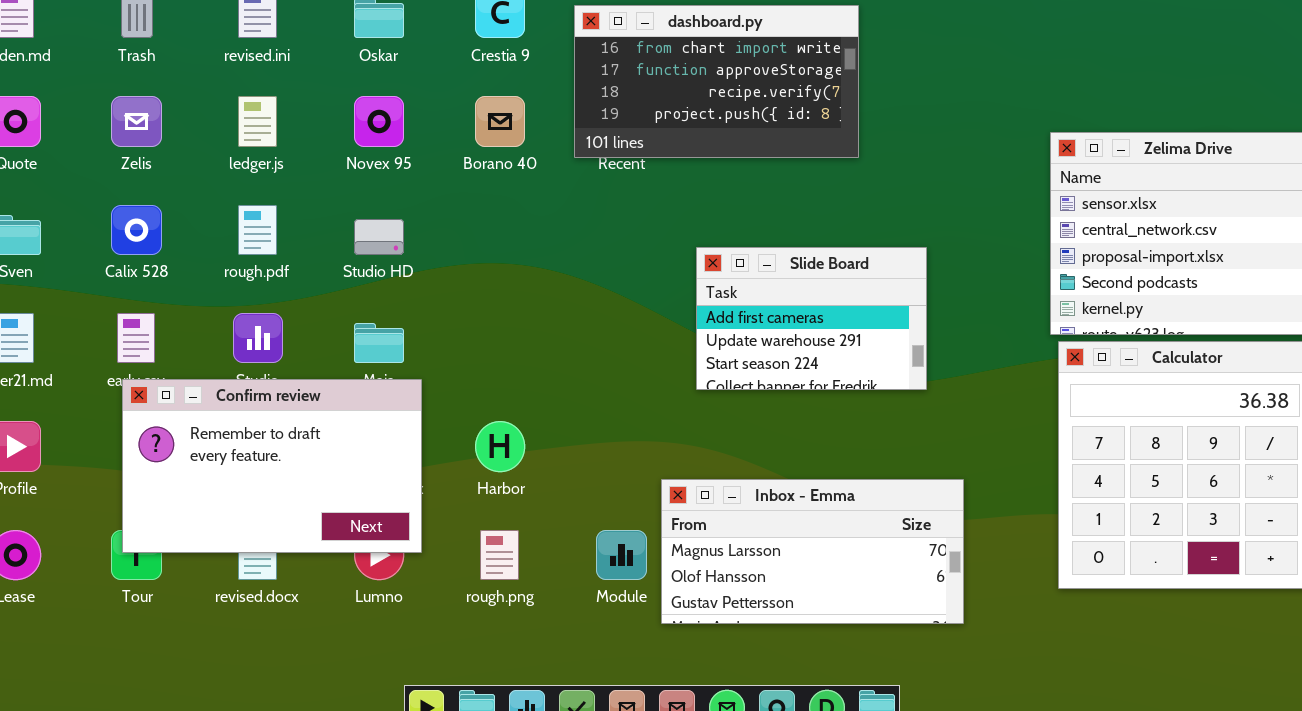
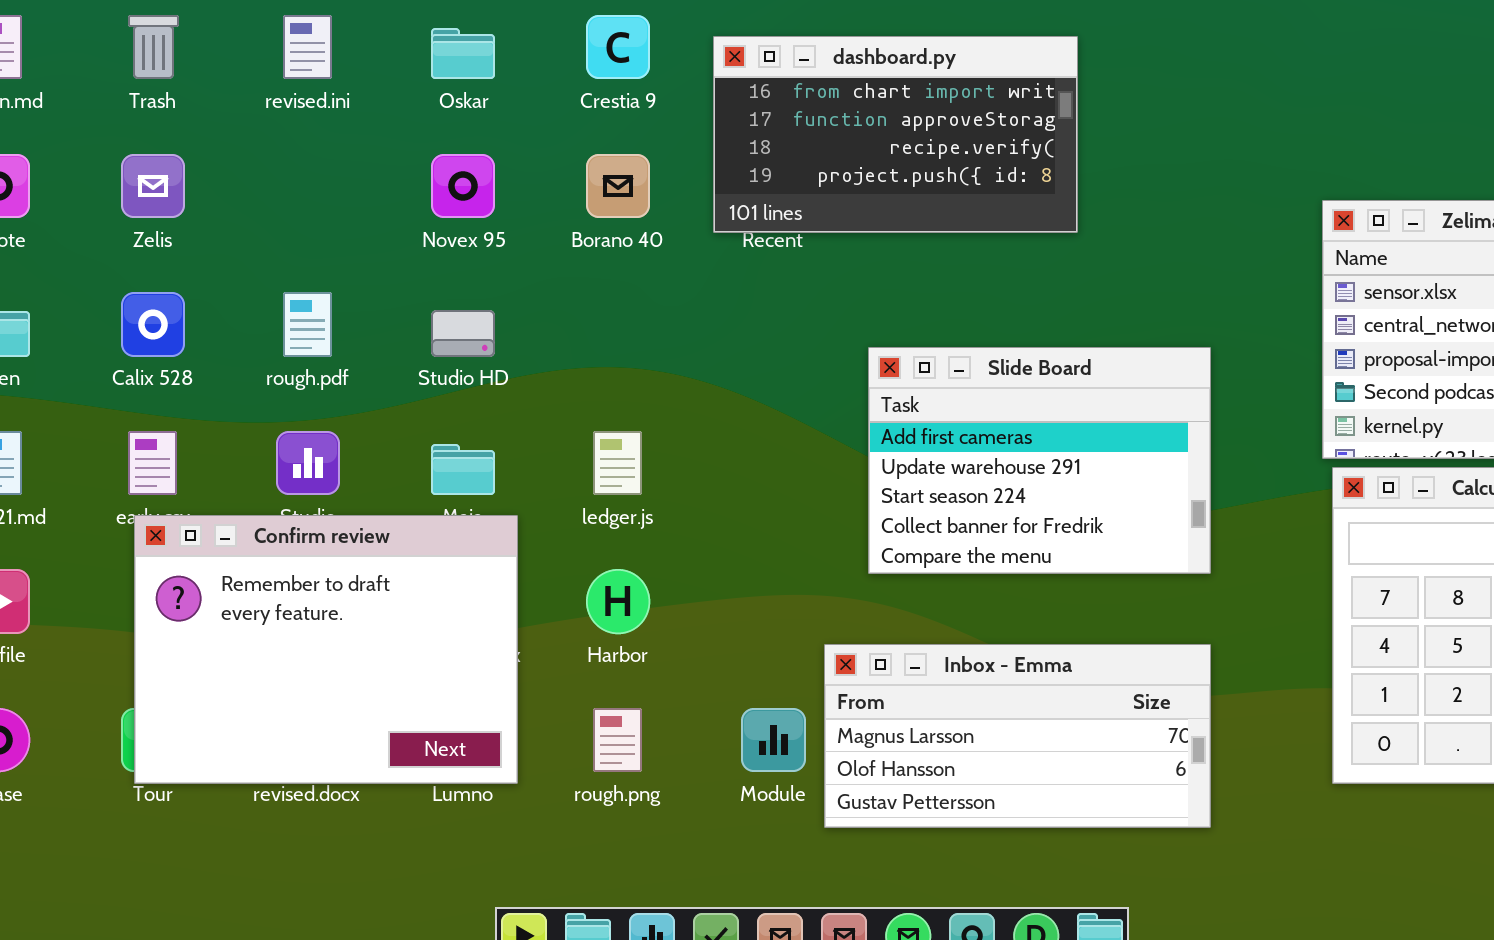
ledger.js: [238,96,277,147] -> [593,431,642,495], moved
Slide Board: [696,247,927,390] -> [868,347,1211,574], resized
Confirm review: [122,379,422,553] -> [134,515,518,784], resized

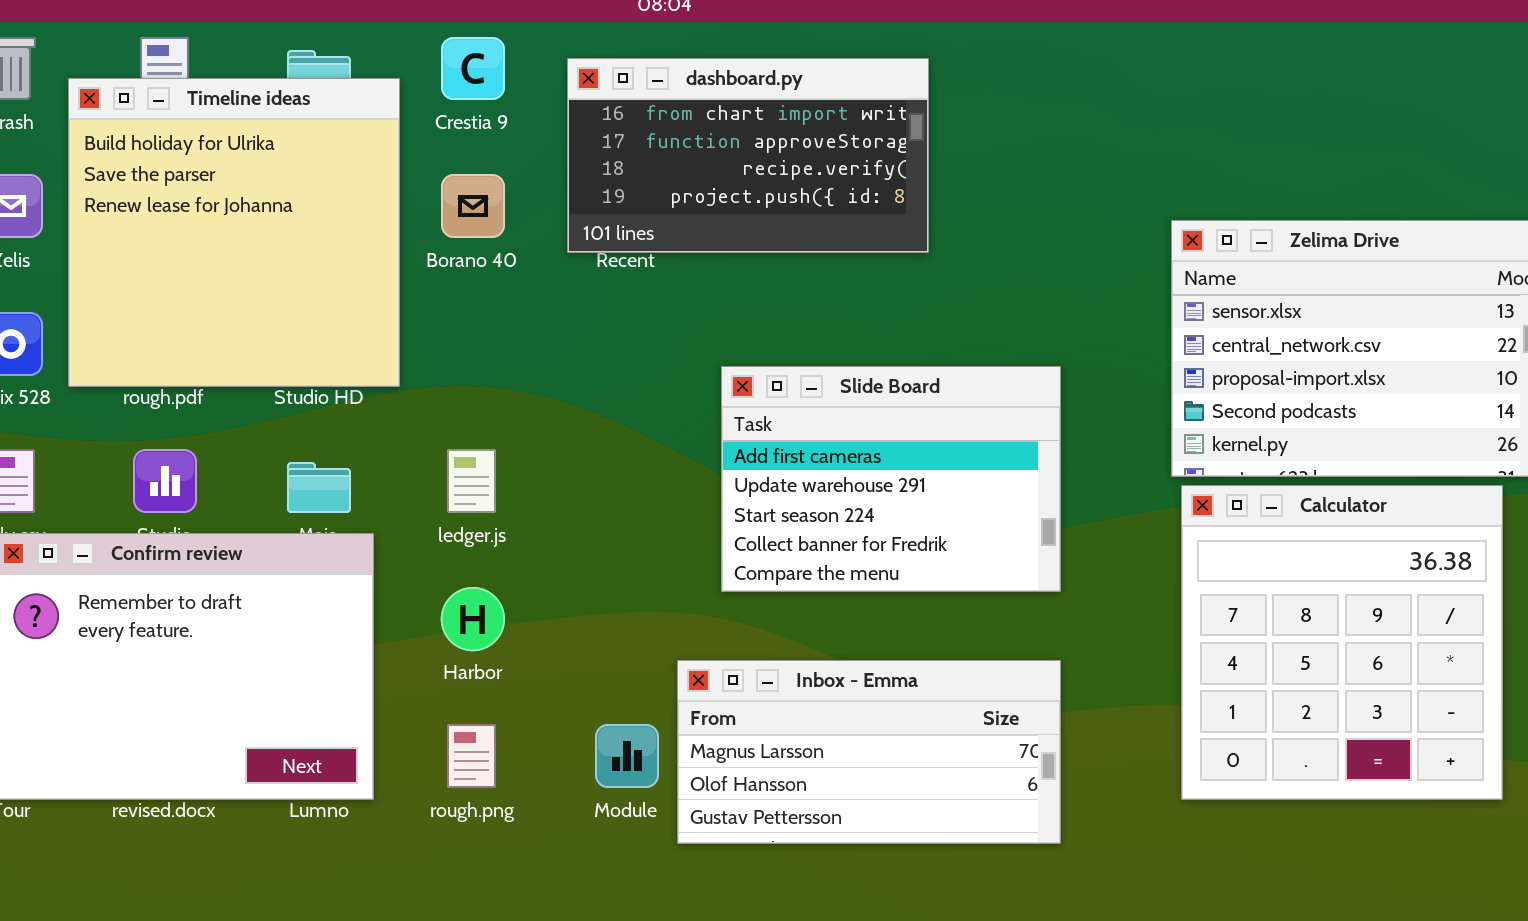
Timeline ideas: none -> [68,78,400,387], opened

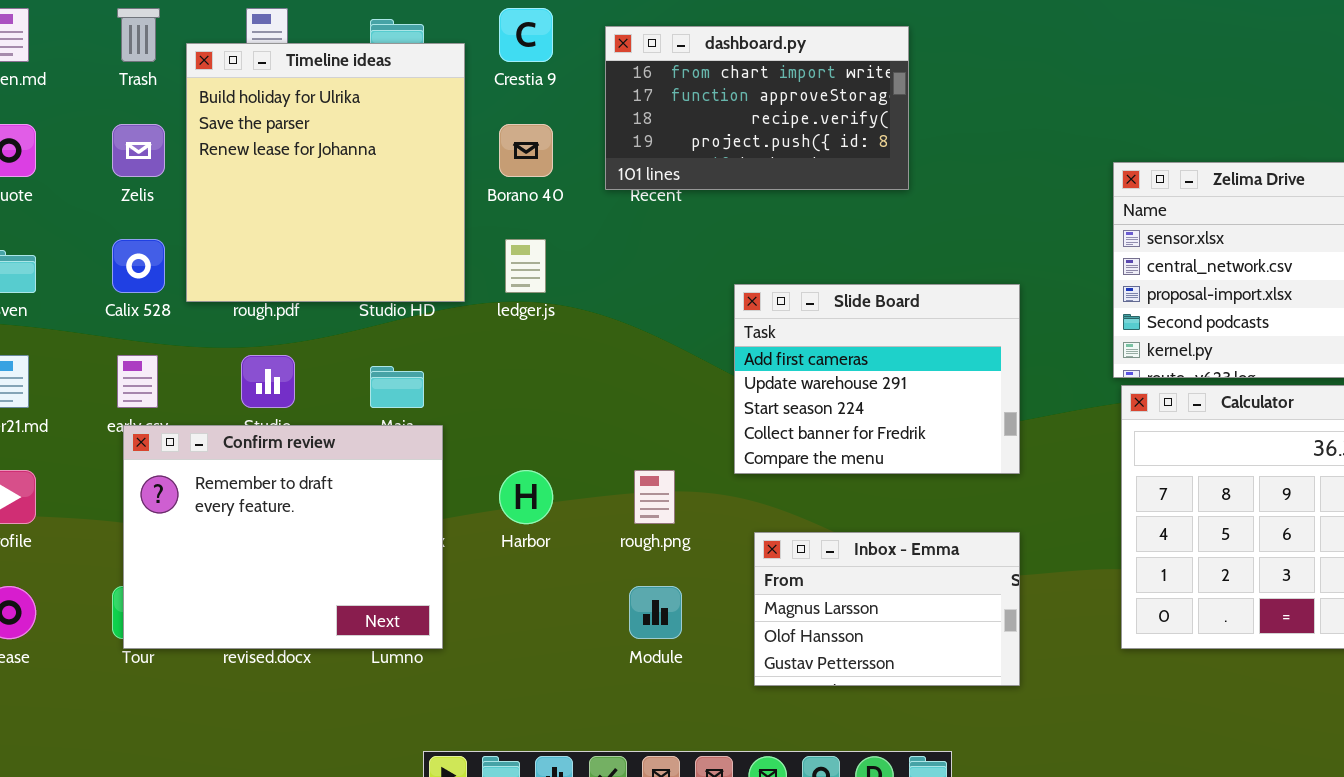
ledger.js: [447,449,496,513] -> [505,239,546,293], moved
Inbox - Emma: [677,660,1061,844] -> [754,532,1020,686], resized
rough.png: [447,724,496,788] -> [634,470,675,524], moved

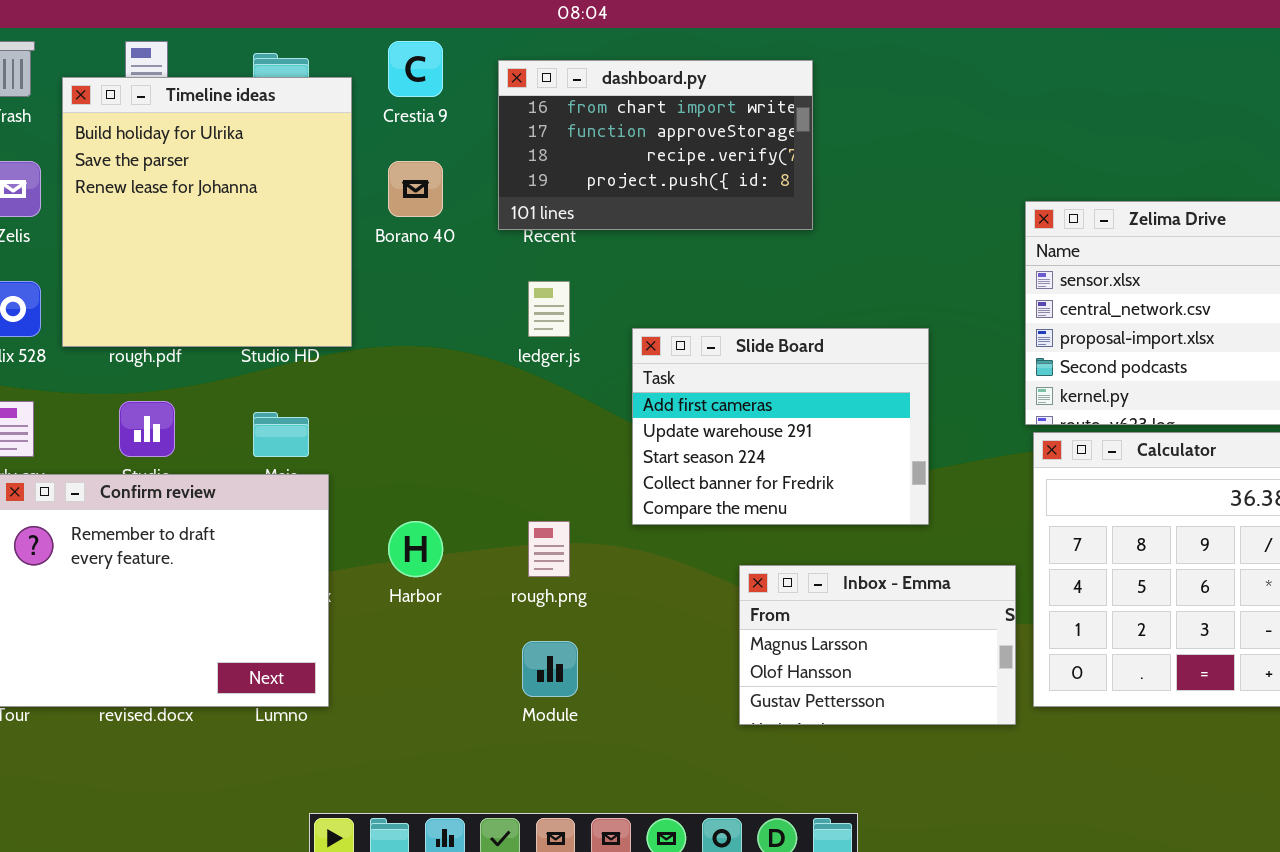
ledger.js: [505,239,546,293] -> [528,281,570,337], moved
Inbox - Emma: [754,532,1020,686] -> [739,565,1016,725], moved

